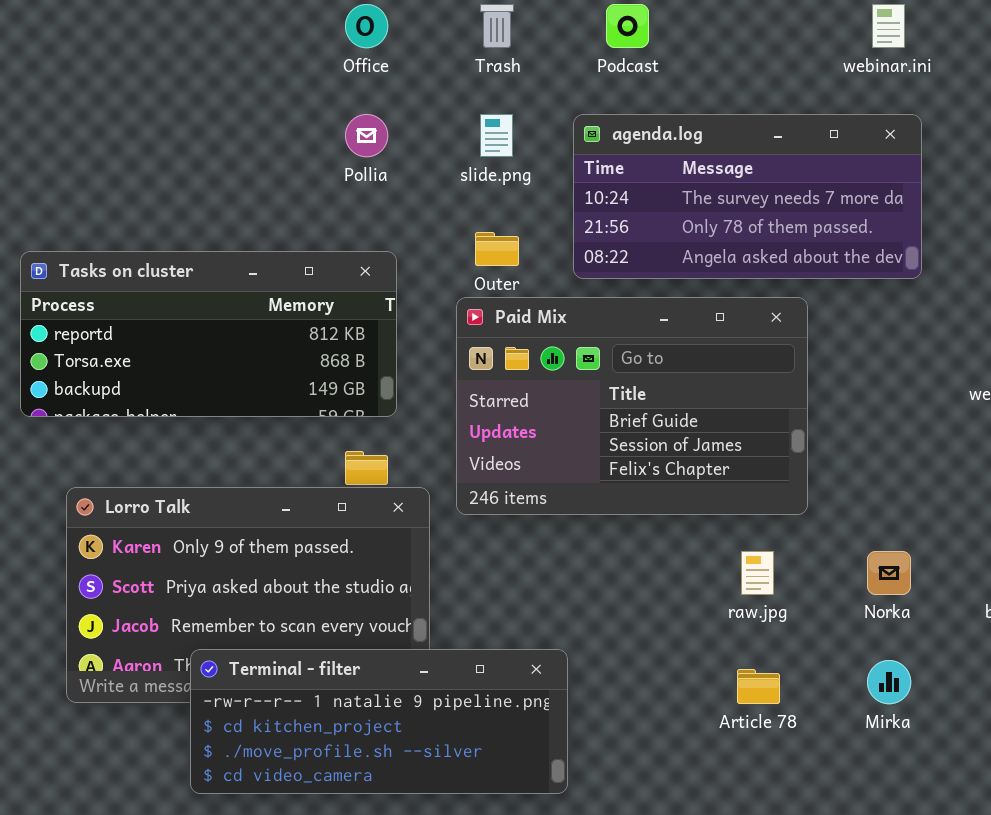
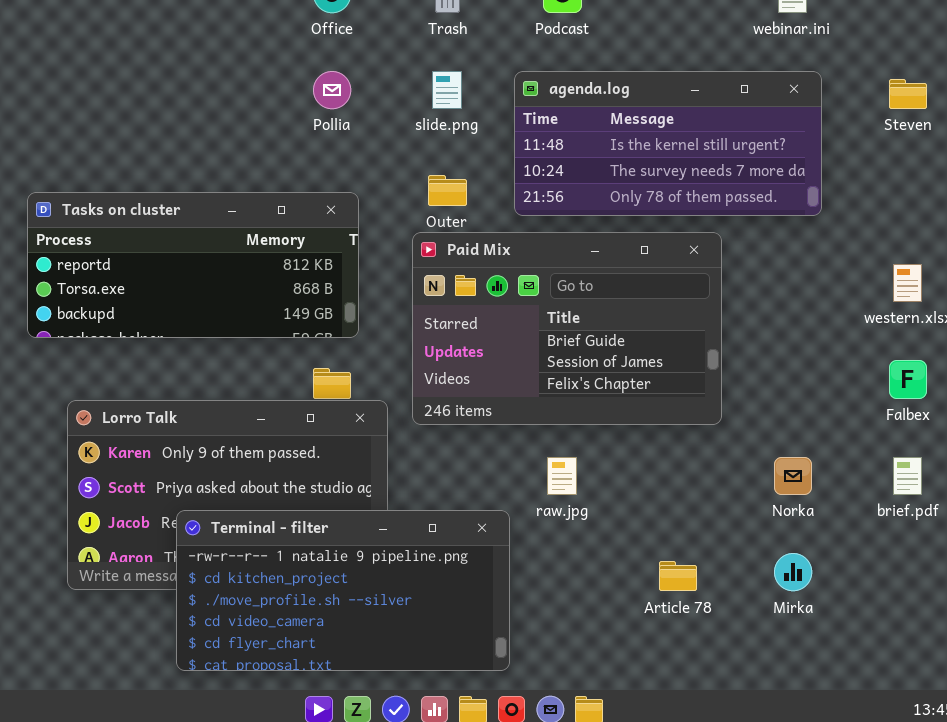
agenda.log: [573,114,922,279] -> [514,71,822,216], scrolled up 1 row
raw.jpg: [741,551,774,595] -> [547,457,577,495], moved
Terminal - filter: [190,649,568,794] -> [176,510,510,671], resized

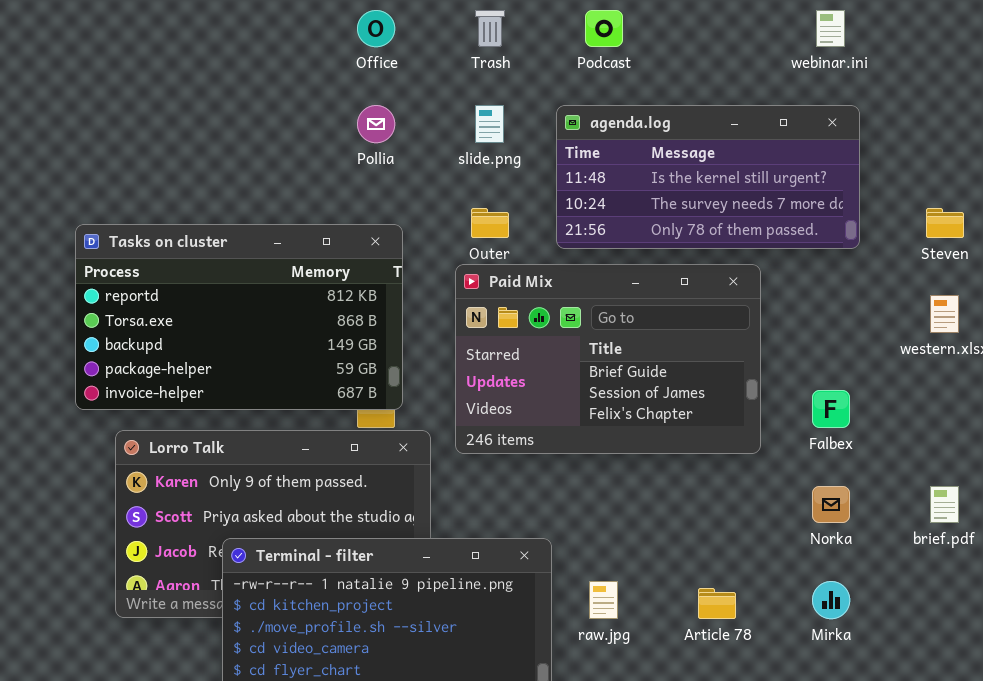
Steven: [889,79,927,109] -> [926,208,964,238], moved
Tasks on cluster: [27,192,359,338] -> [75,224,403,410], resized
Falbex: [889,360,927,399] -> [812,390,850,428], moved
raw.jpg: [547,457,577,495] -> [589,581,618,619], moved

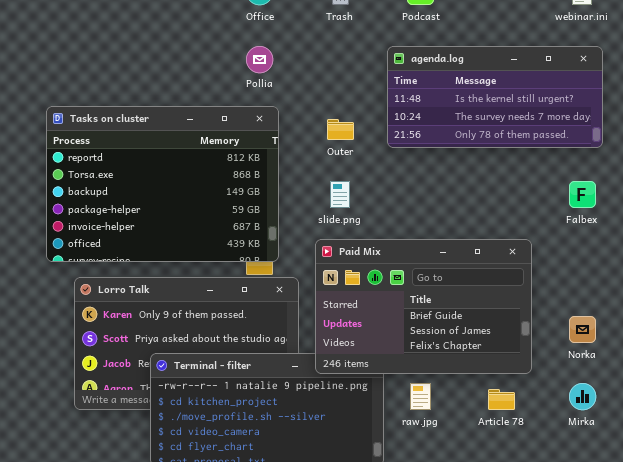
slide.png: [475,105,504,143] -> [330,181,350,208], moved
Tasks on cluster: [75,224,403,410] -> [46,106,279,262], resized
Paid Mix: [455,264,761,454] -> [315,239,532,374], moved
Falbex: [812,390,850,428] -> [569,181,596,208], moved

